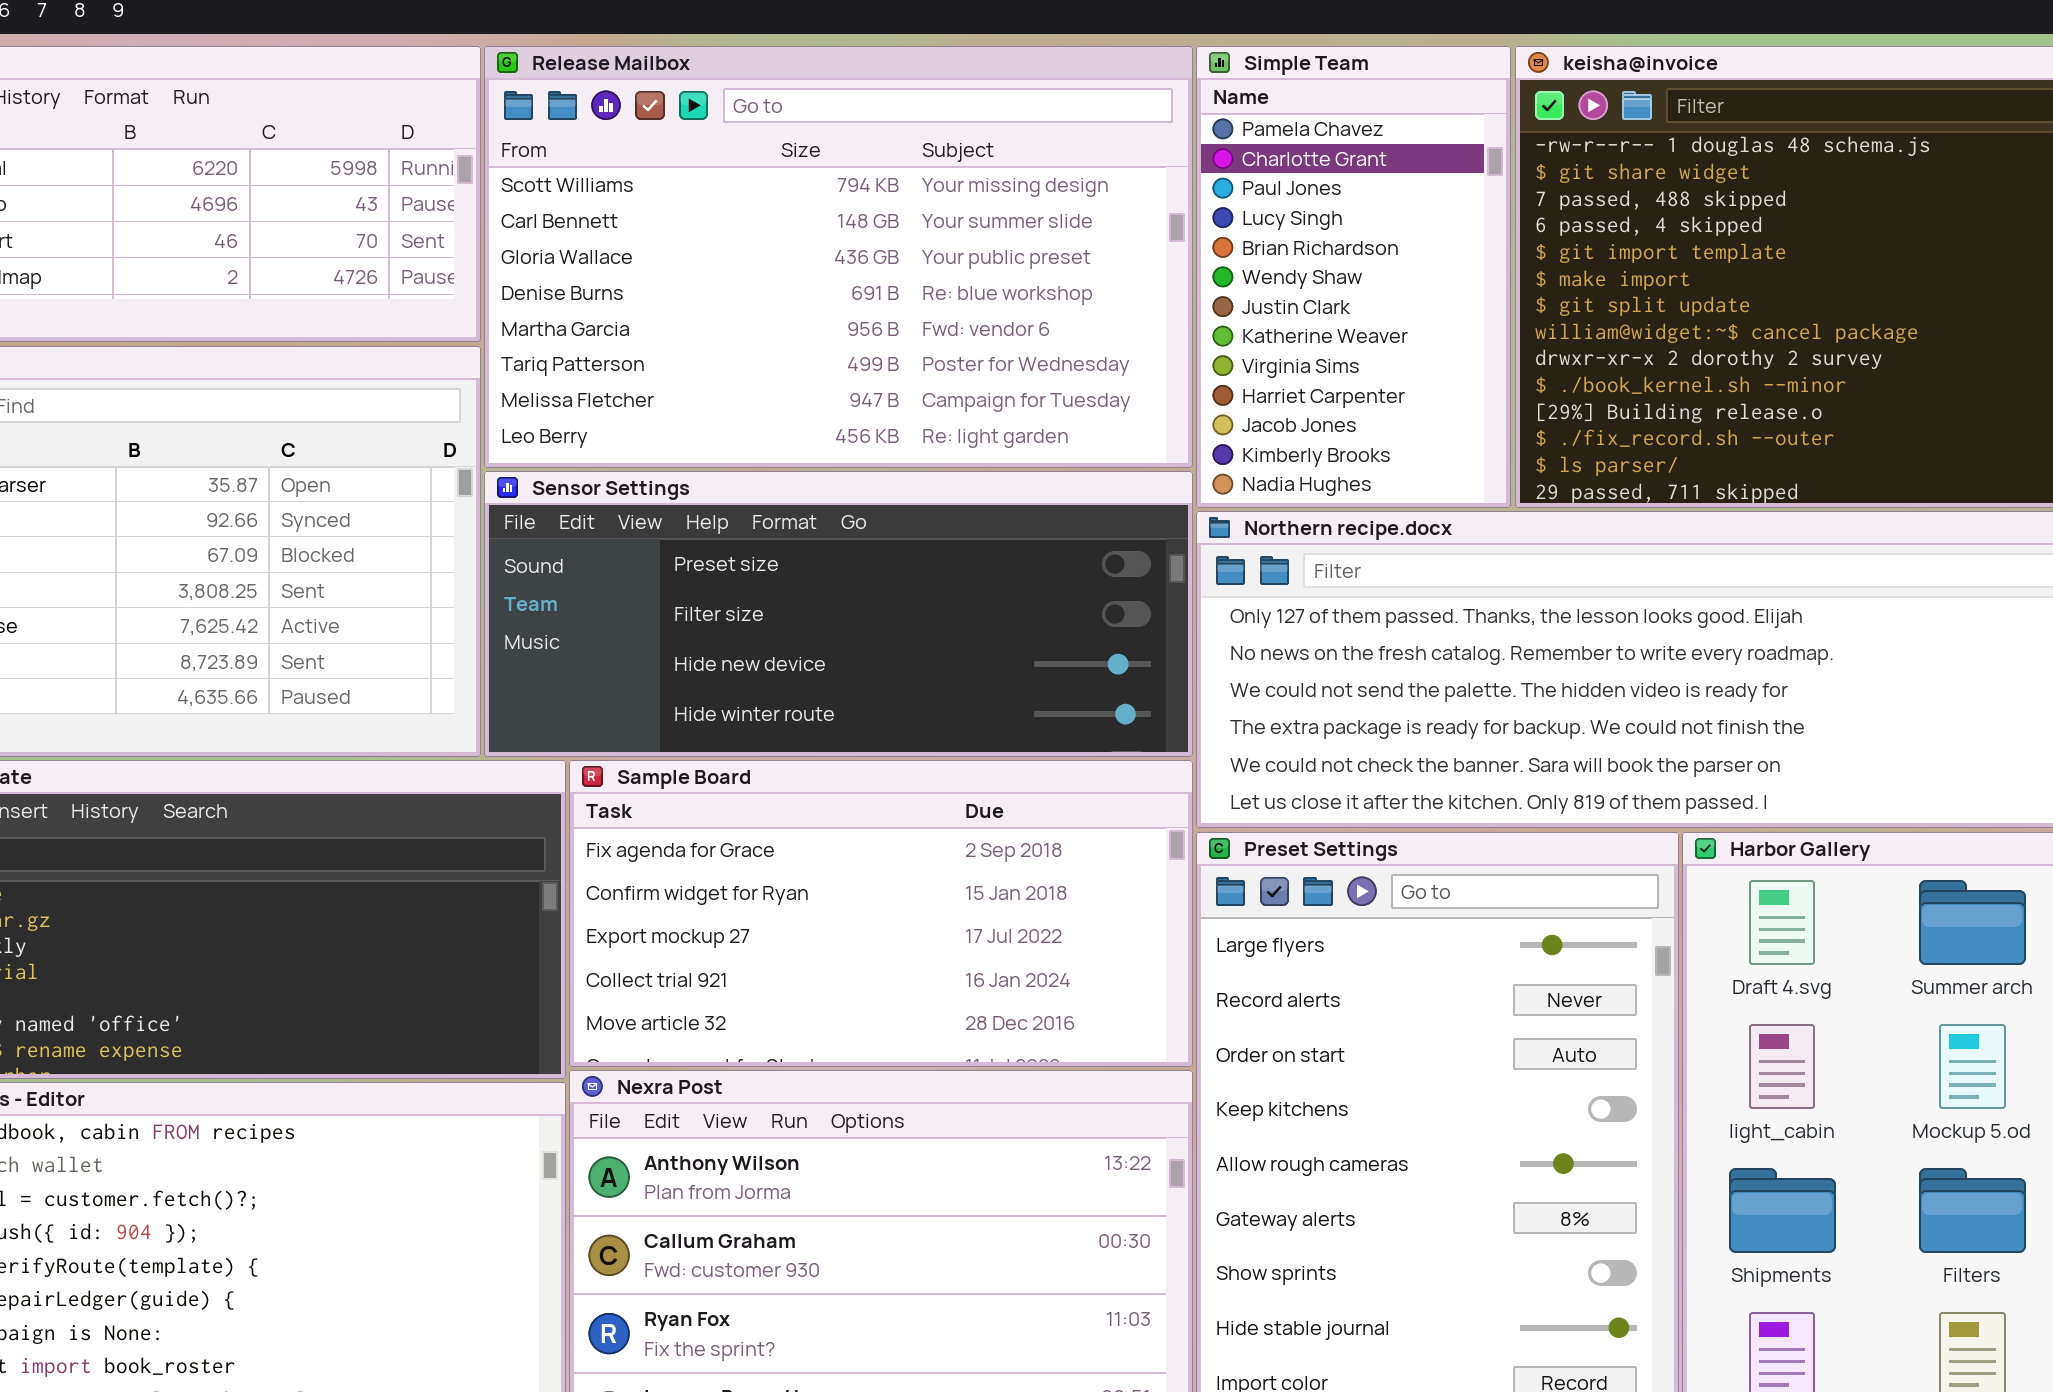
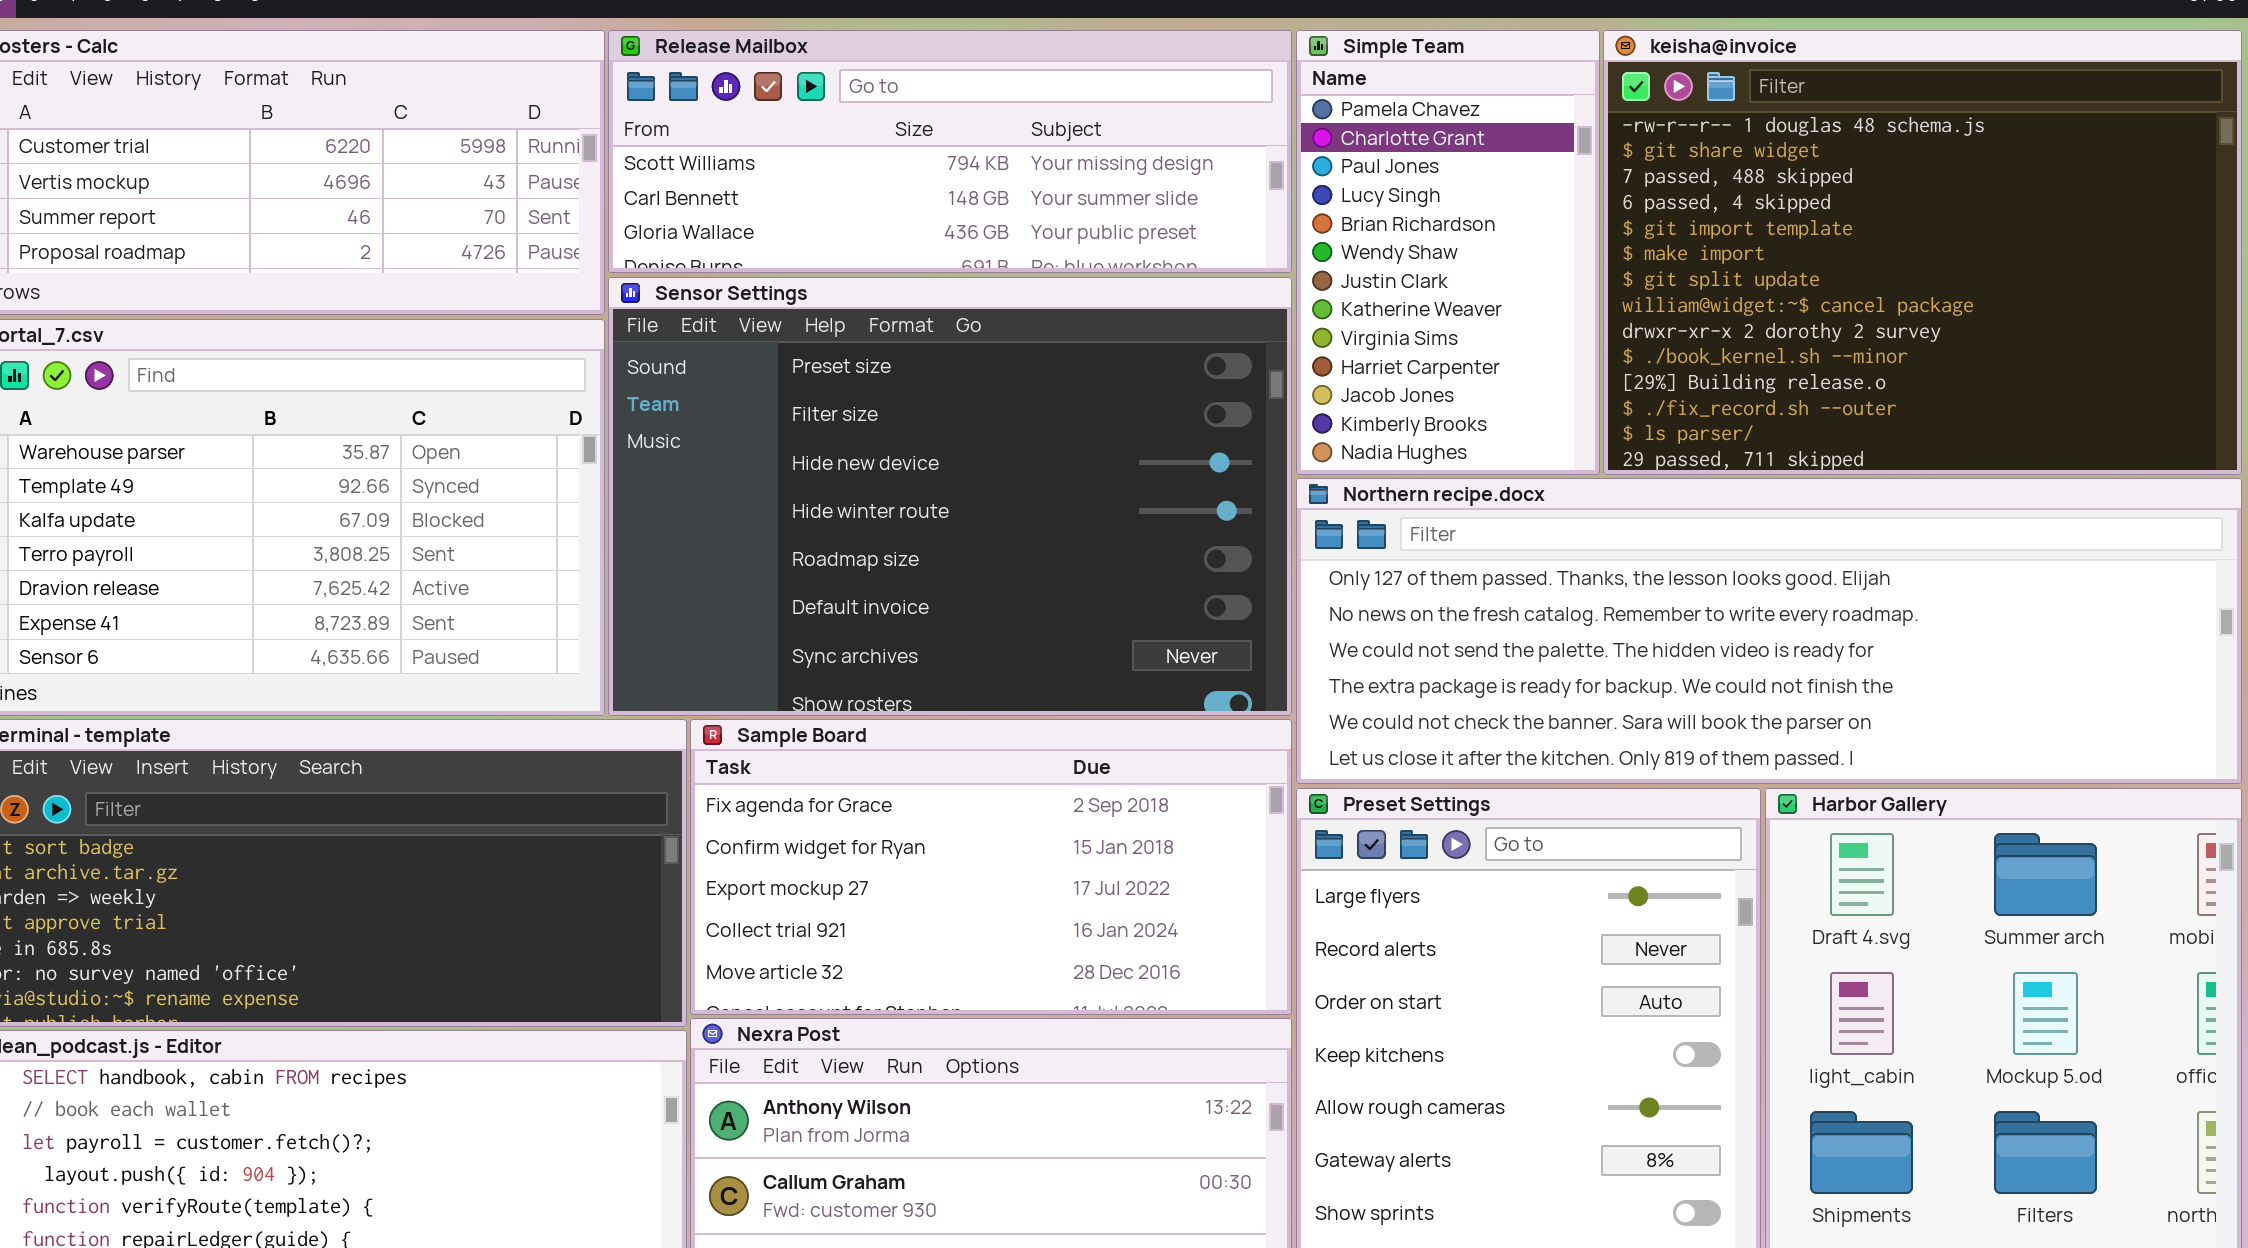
Release Mailbox: [484,46,1193,468] -> [608,30,1292,273], resized
Sensor Settings: [484,471,1193,757] -> [608,277,1292,716], resized

